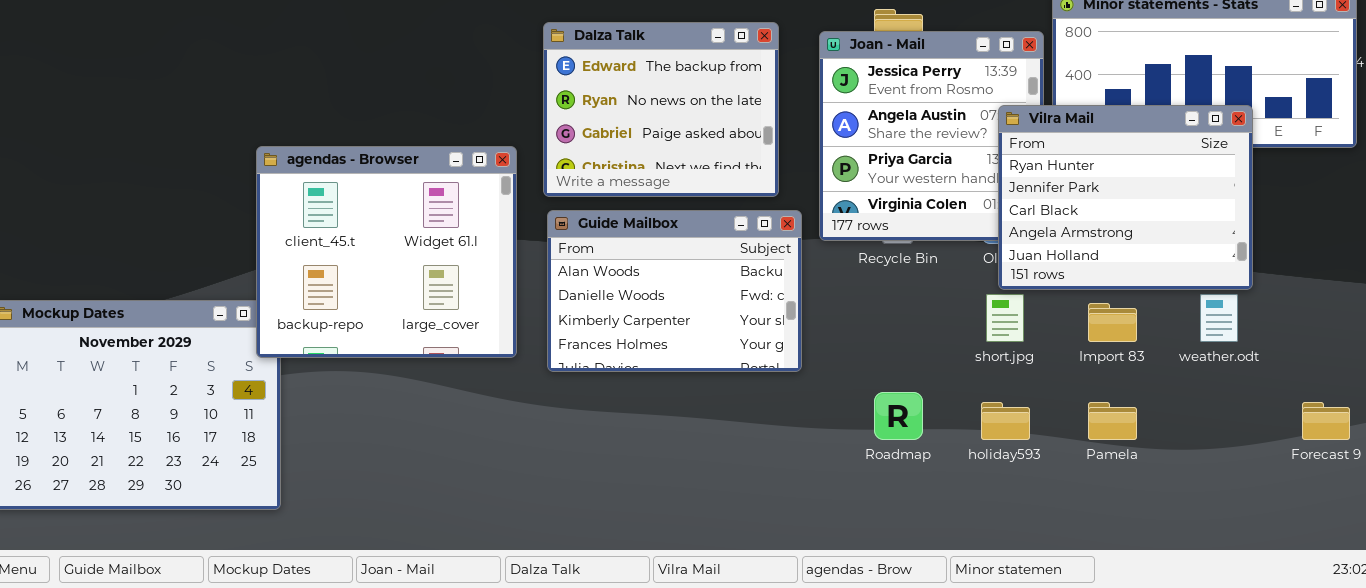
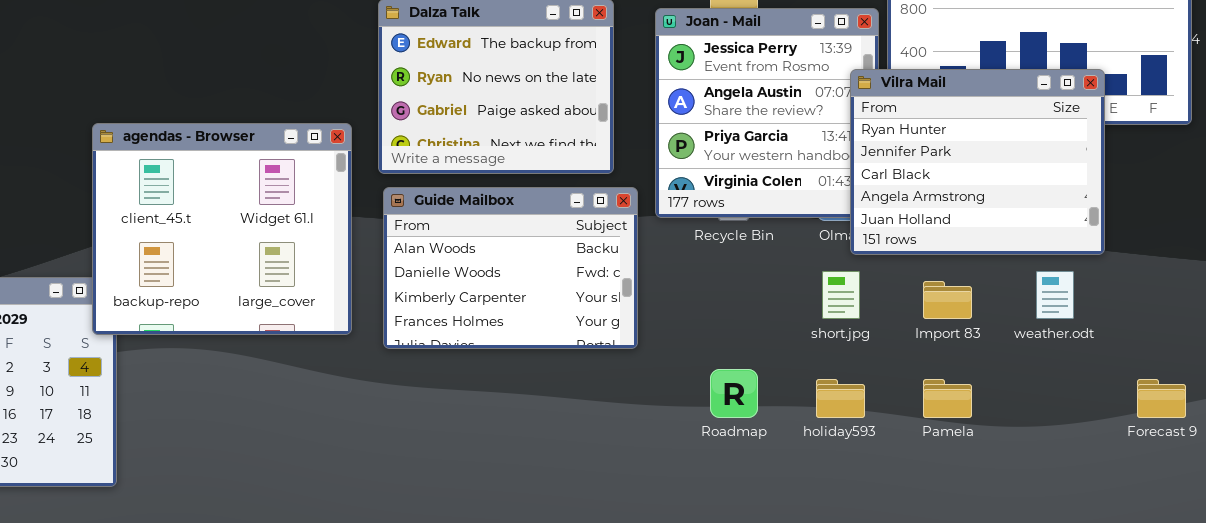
Vilra Mail: [998,105,1253,290] -> [850,69,1105,255], moved

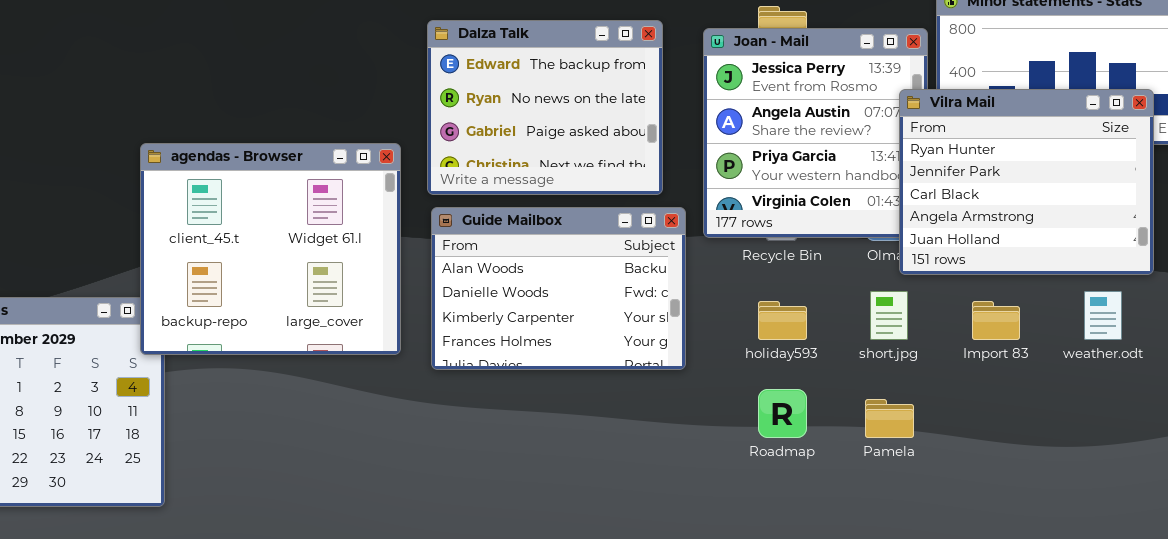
holiday593: [816,379,865,418] -> [758,301,807,340], moved
Pamela: [923,379,972,418] -> [865,399,914,438], moved

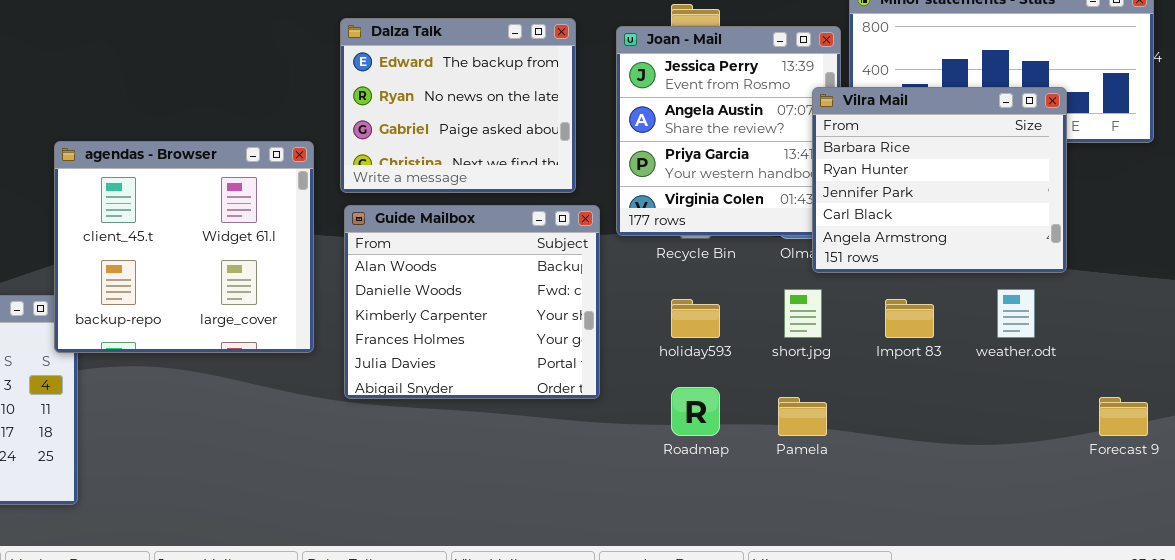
Vilra Mail: [899,89,1154,275] -> [812,87,1067,273], scrolled up 1 row
Guide Mailbox: [431,207,686,370] -> [344,205,600,399], resized

